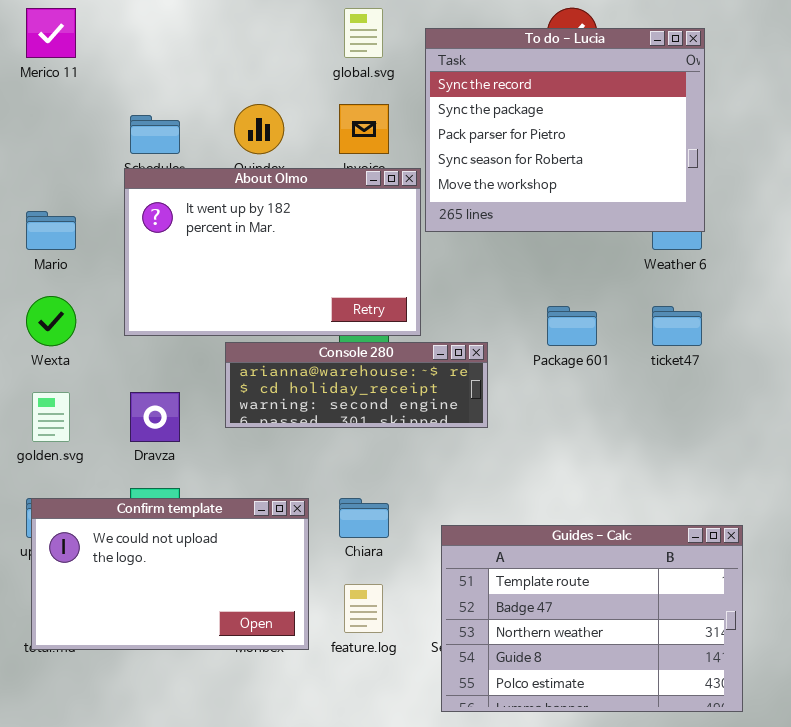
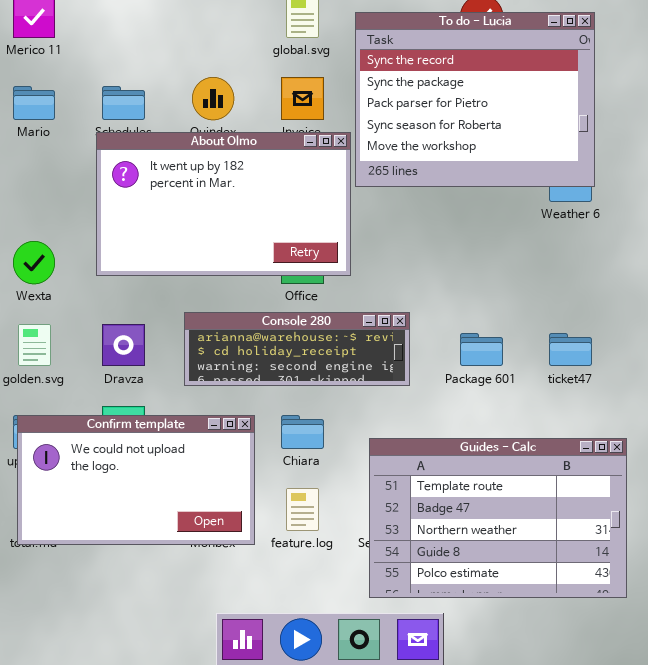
Mario: [26,211,76,250] -> [13,86,55,120], moved
Package 601: [547,306,597,346] -> [460,333,503,366], moved
ticket47: [652,306,702,346] -> [549,333,592,366], moved
Console 280: [225,342,488,428] -> [184,312,410,386], moved

